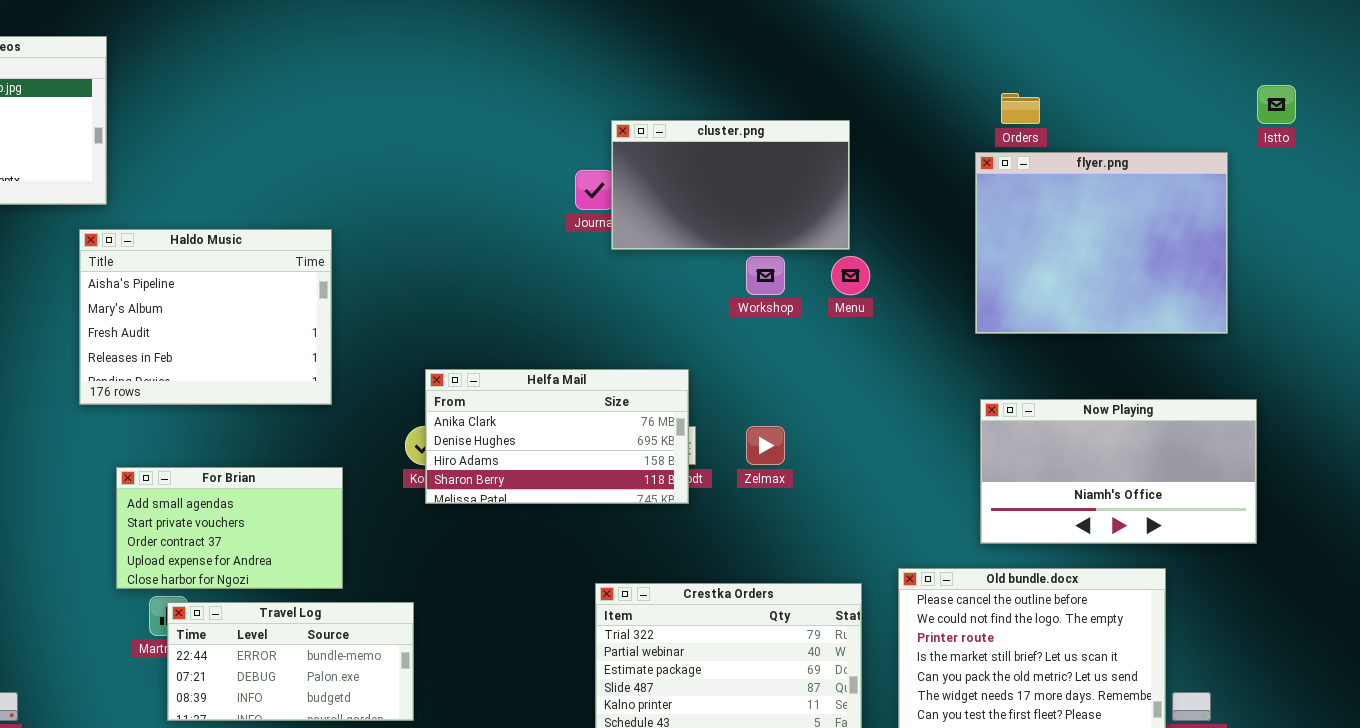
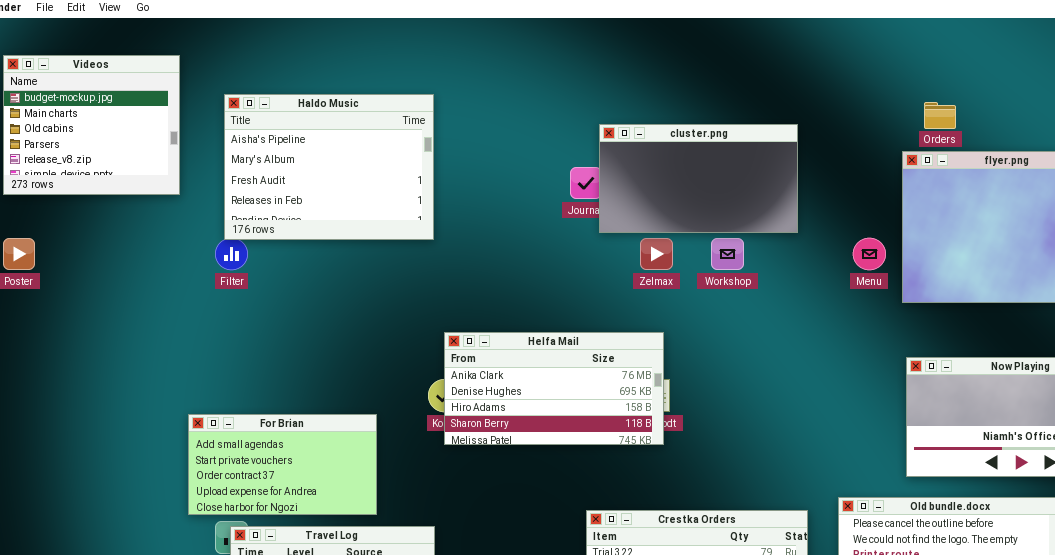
Haldo Music: [79,229,332,405] -> [224,94,434,240], moved
Menu: [831,256,870,295] -> [853,238,886,270], moved
Zelmax: [746,426,785,465] -> [640,238,673,270], moved

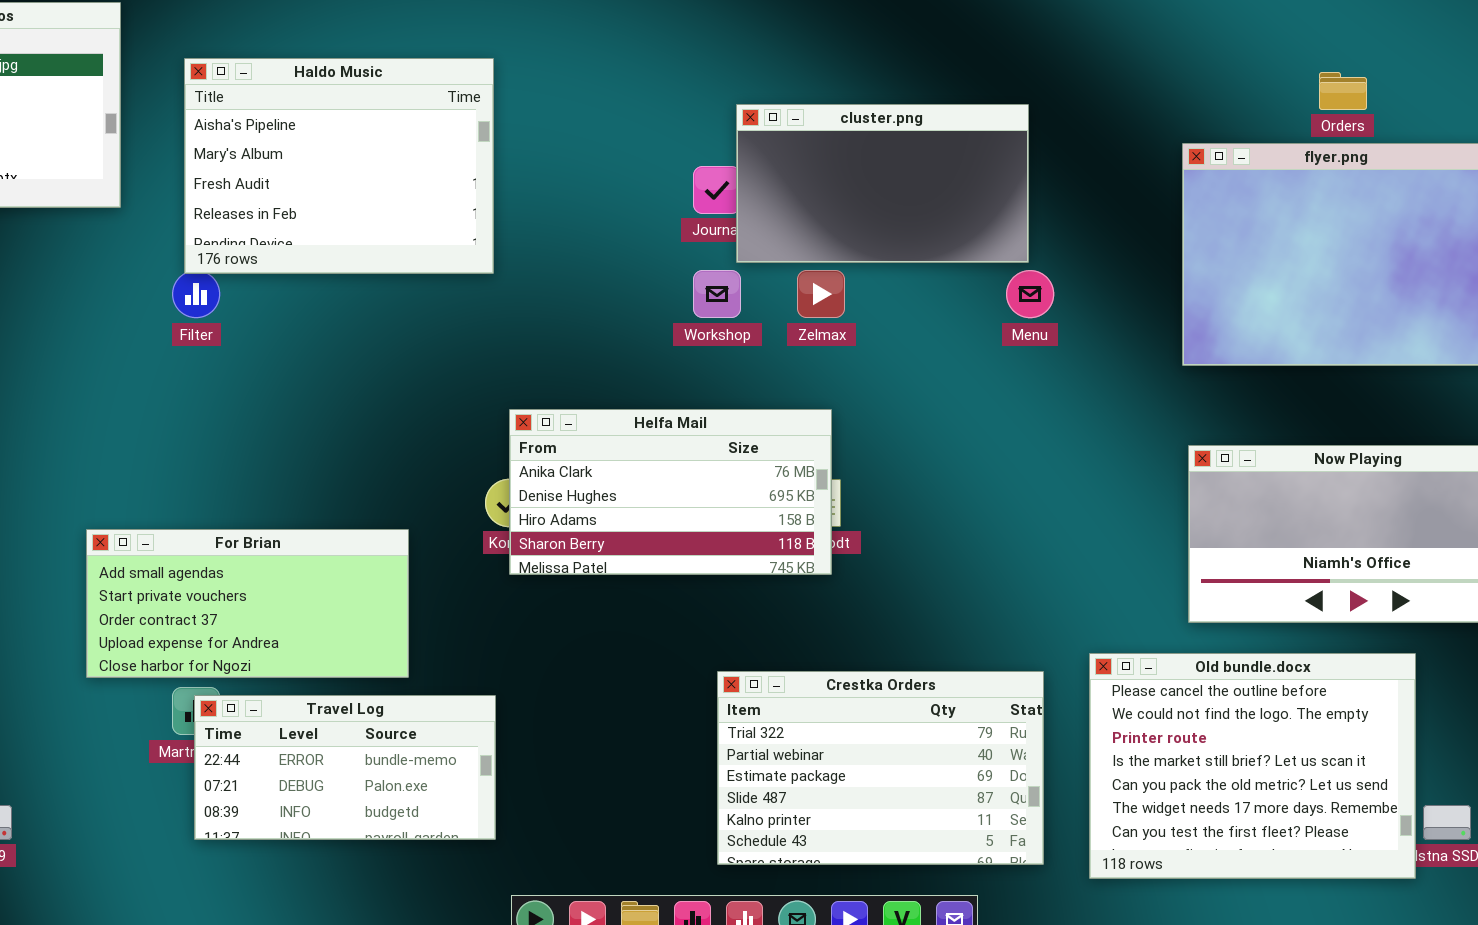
Orders: [924,102,956,129] -> [1319,72,1367,110], moved
Workshop: [711,238,744,270] -> [693,270,741,318], moved
Menu: [853,238,886,270] -> [1006,270,1054,318], moved
For Brian: [188,414,377,515] -> [86,529,409,678], resized

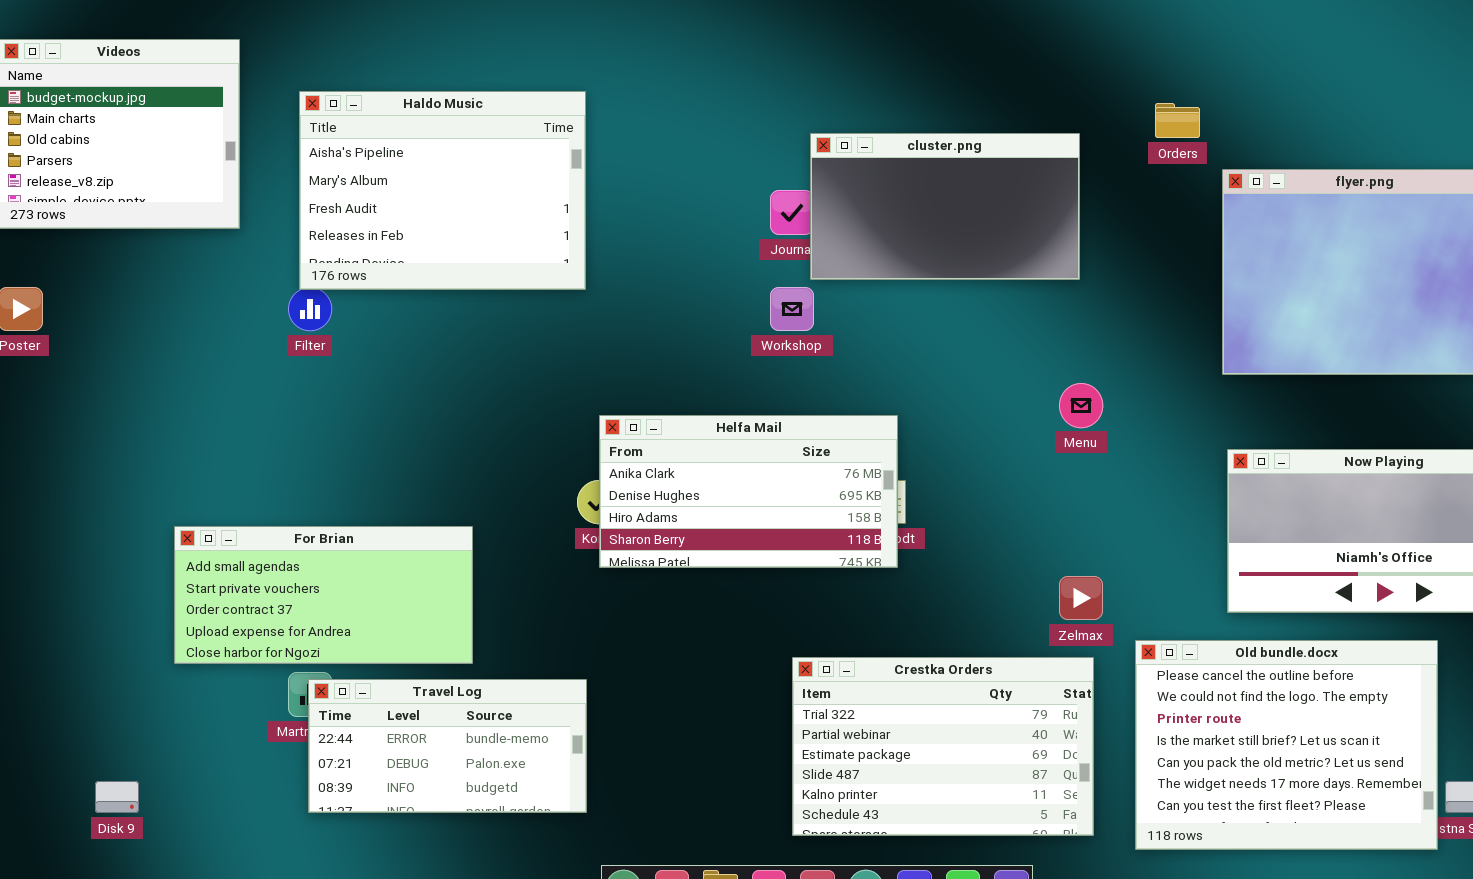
Orders: [1319,72,1367,110] -> [1155,103,1200,138], moved
Zelmax: [797,270,845,318] -> [1059,576,1103,620], moved
Menu: [1006,270,1054,318] -> [1059,383,1103,428], moved
For Brian: [86,529,409,678] -> [174,526,473,664], moved

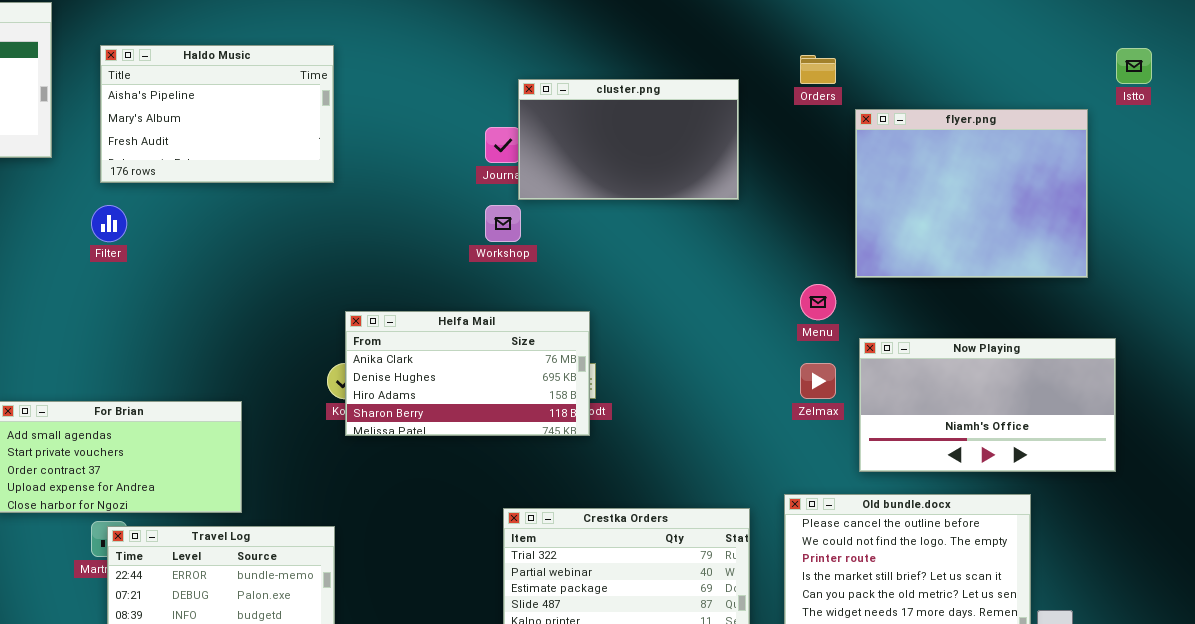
Haldo Music: [299,91,586,290] -> [100,45,334,183], resized
Menu: [1059,383,1103,428] -> [800,284,836,320], moved
Zelmax: [1059,576,1103,620] -> [800,363,836,399], moved

